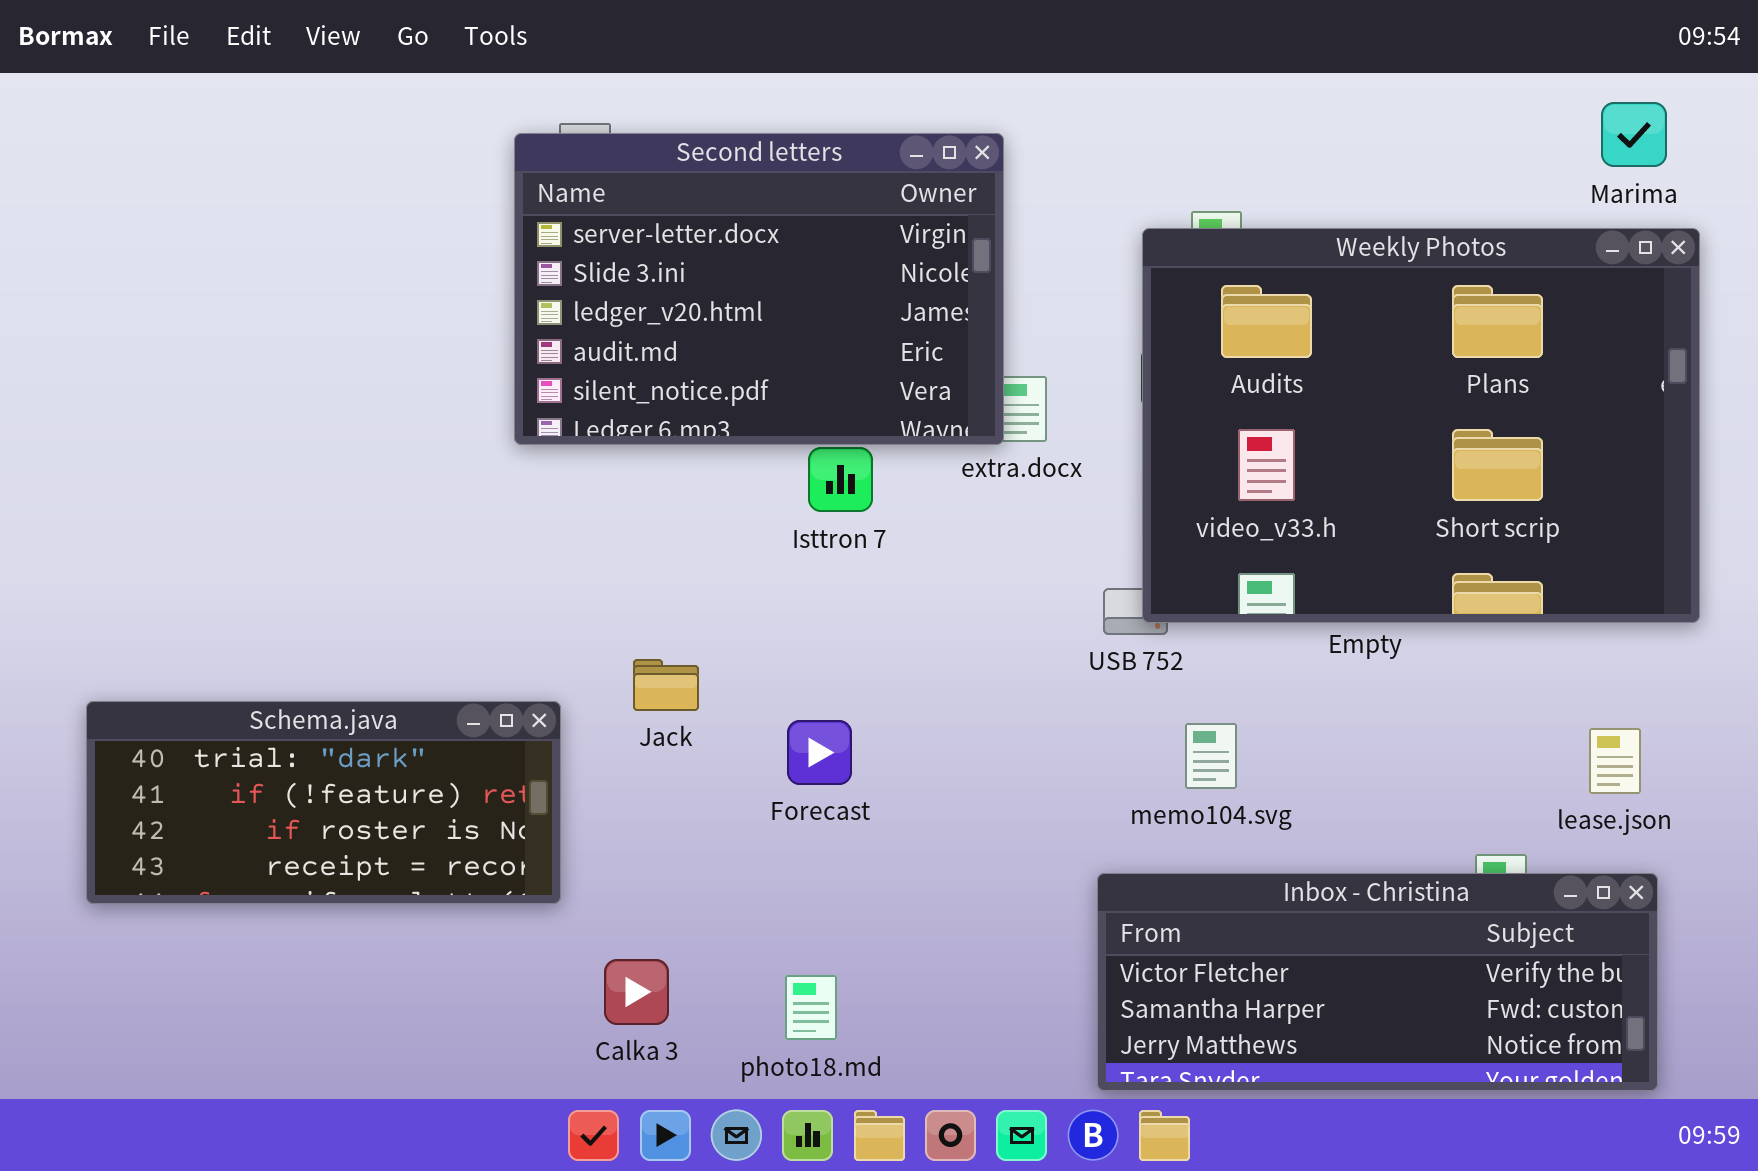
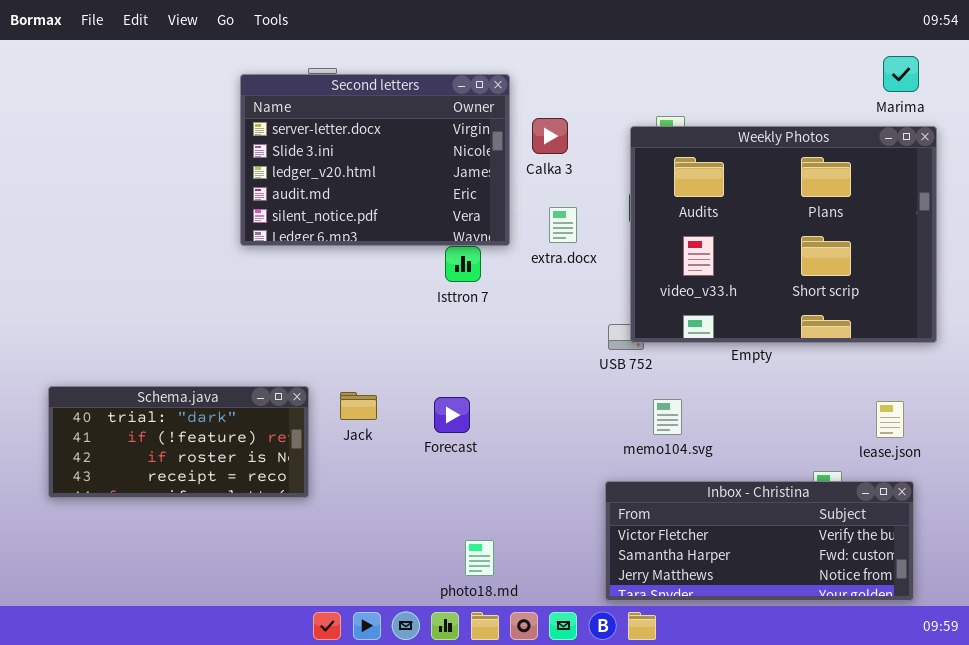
Second letters: [514,133,1004,445] -> [240,74,510,246], moved
Jack: [633,659,699,711] -> [340,392,377,420], moved
Calka 3: [604,959,669,1025] -> [532,118,568,154], moved
photo18.md: [785,975,837,1040] -> [465,540,494,576], moved

